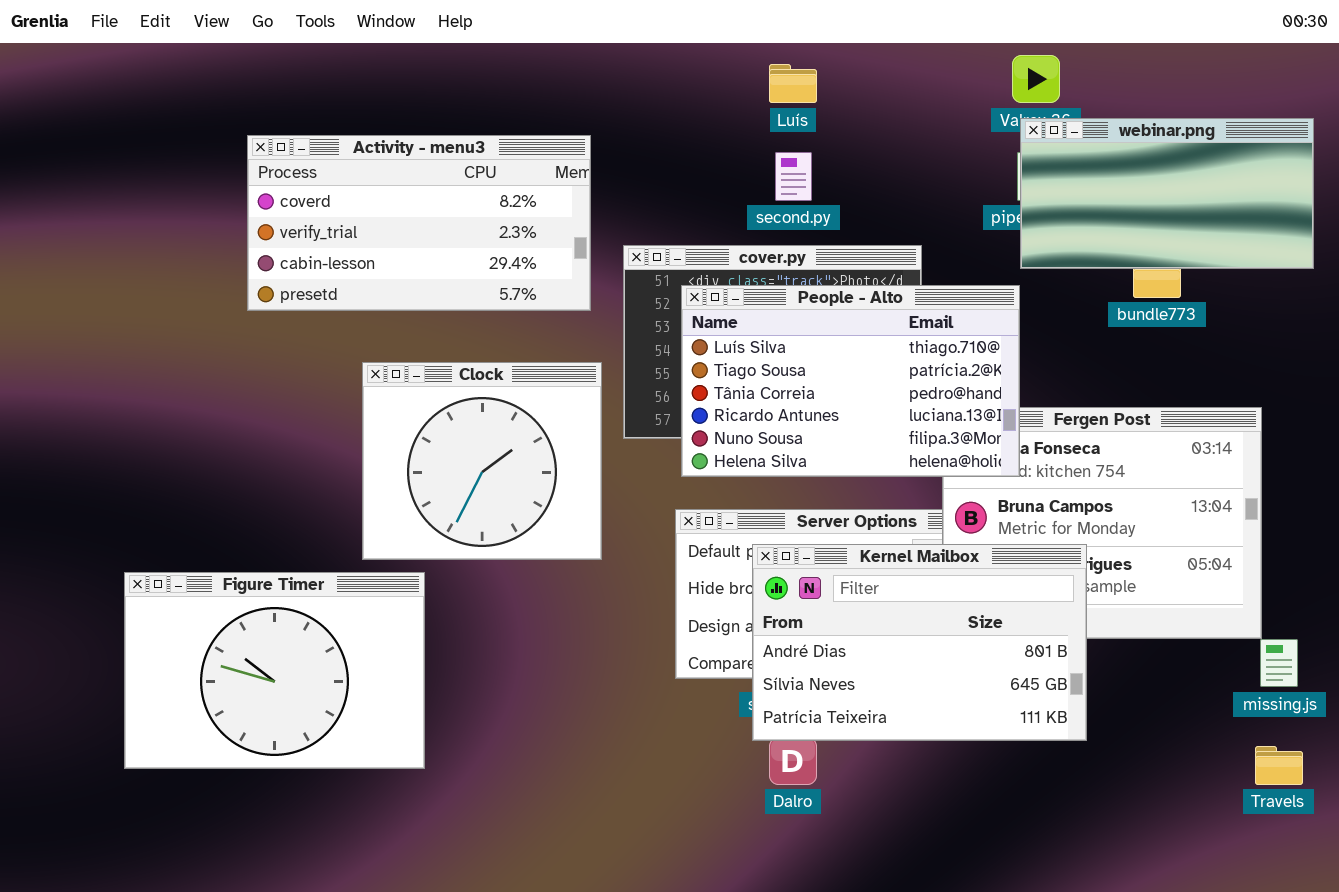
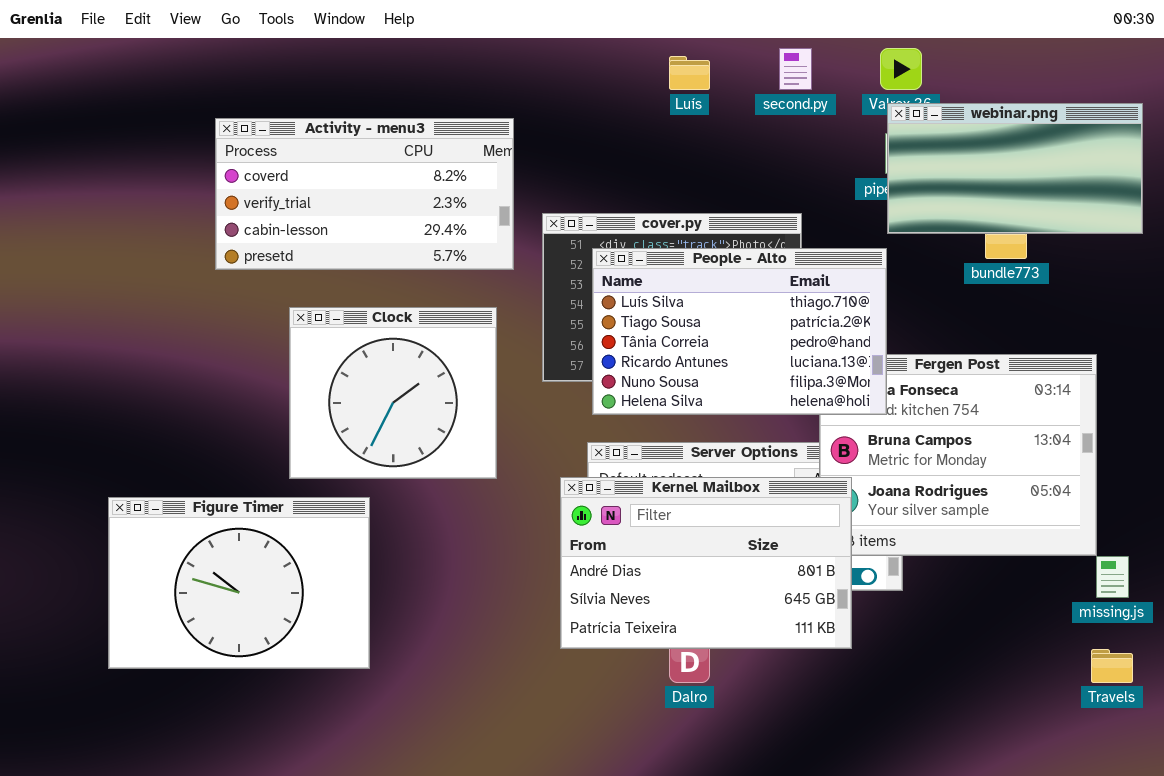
second.py: [775,152,812,201] -> [779,48,812,90], moved
Clock: [362,362,602,560] -> [289,307,497,479], moved
Kernel Mailbox: [752,544,1087,741] -> [560,477,852,649], moved

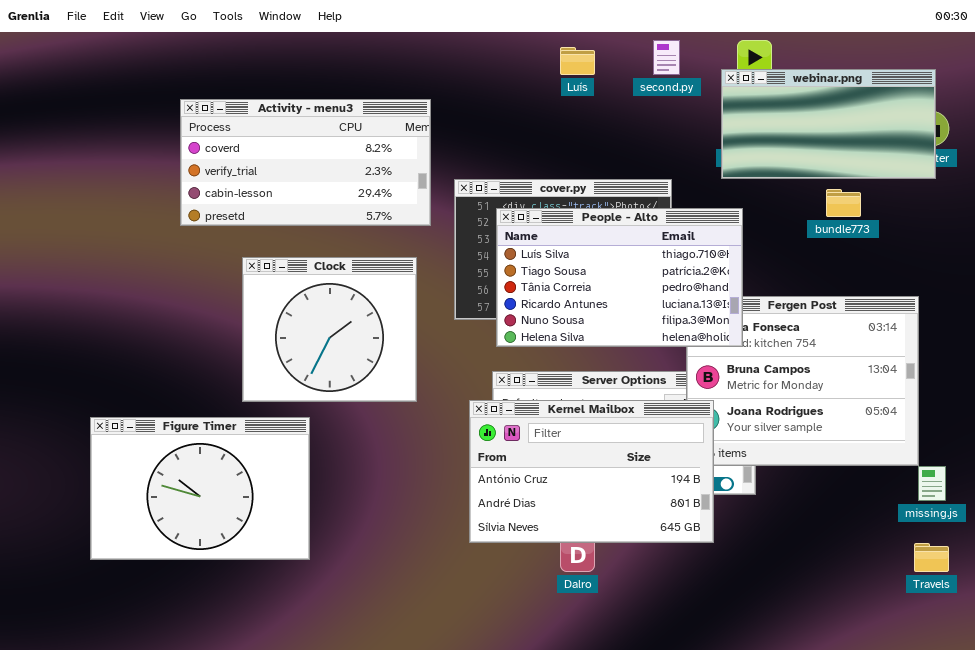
webinar.png: [887,103,1143,234] -> [721,69,936,179], moved
Kernel Mailbox: [560,477,852,649] -> [469,400,714,543], scrolled up 1 row

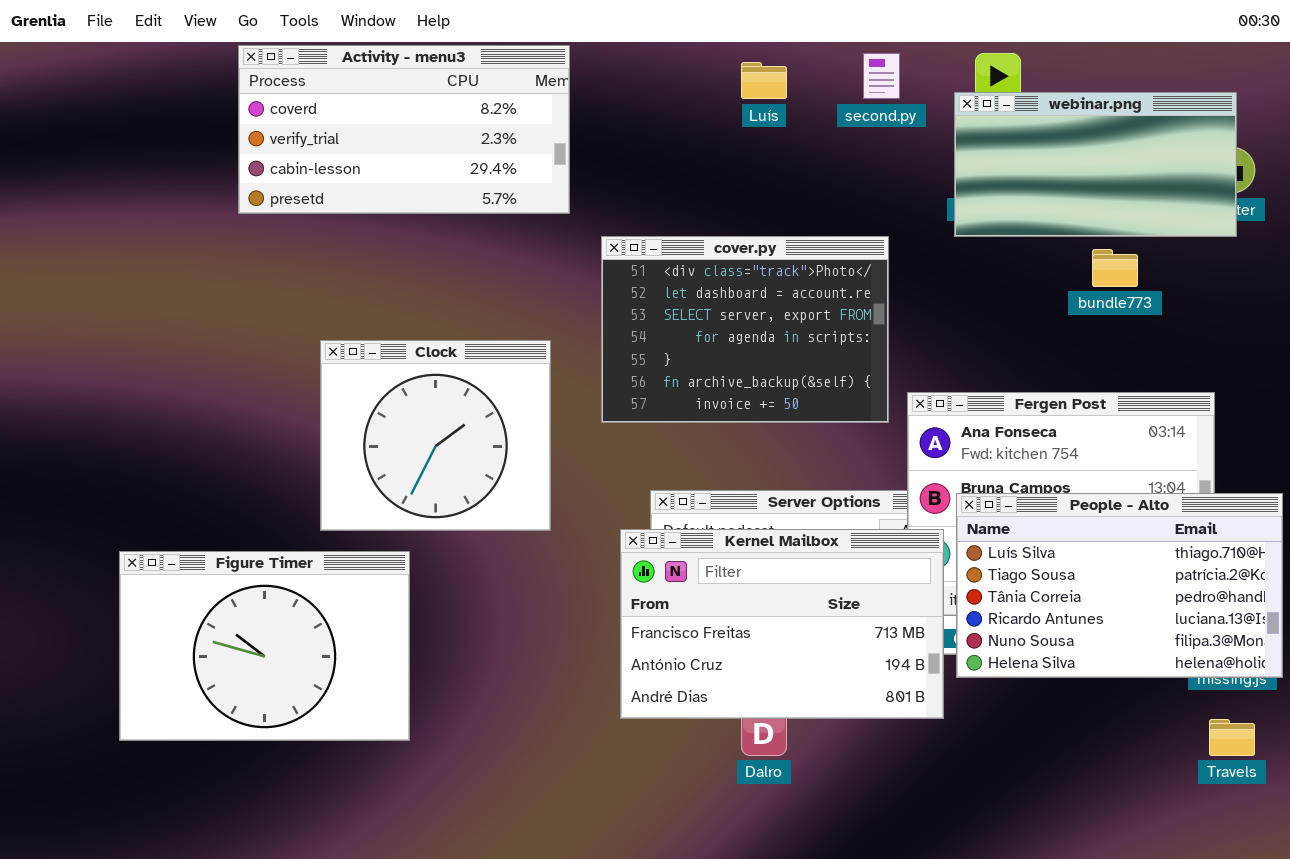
Activity - menu3: [180,99,431,226] -> [238,45,570,214], moved
People - Alto: [496,208,743,347] -> [956,493,1283,678], moved
Kernel Mailbox: [469,400,714,543] -> [620,529,944,719], scrolled up 1 row

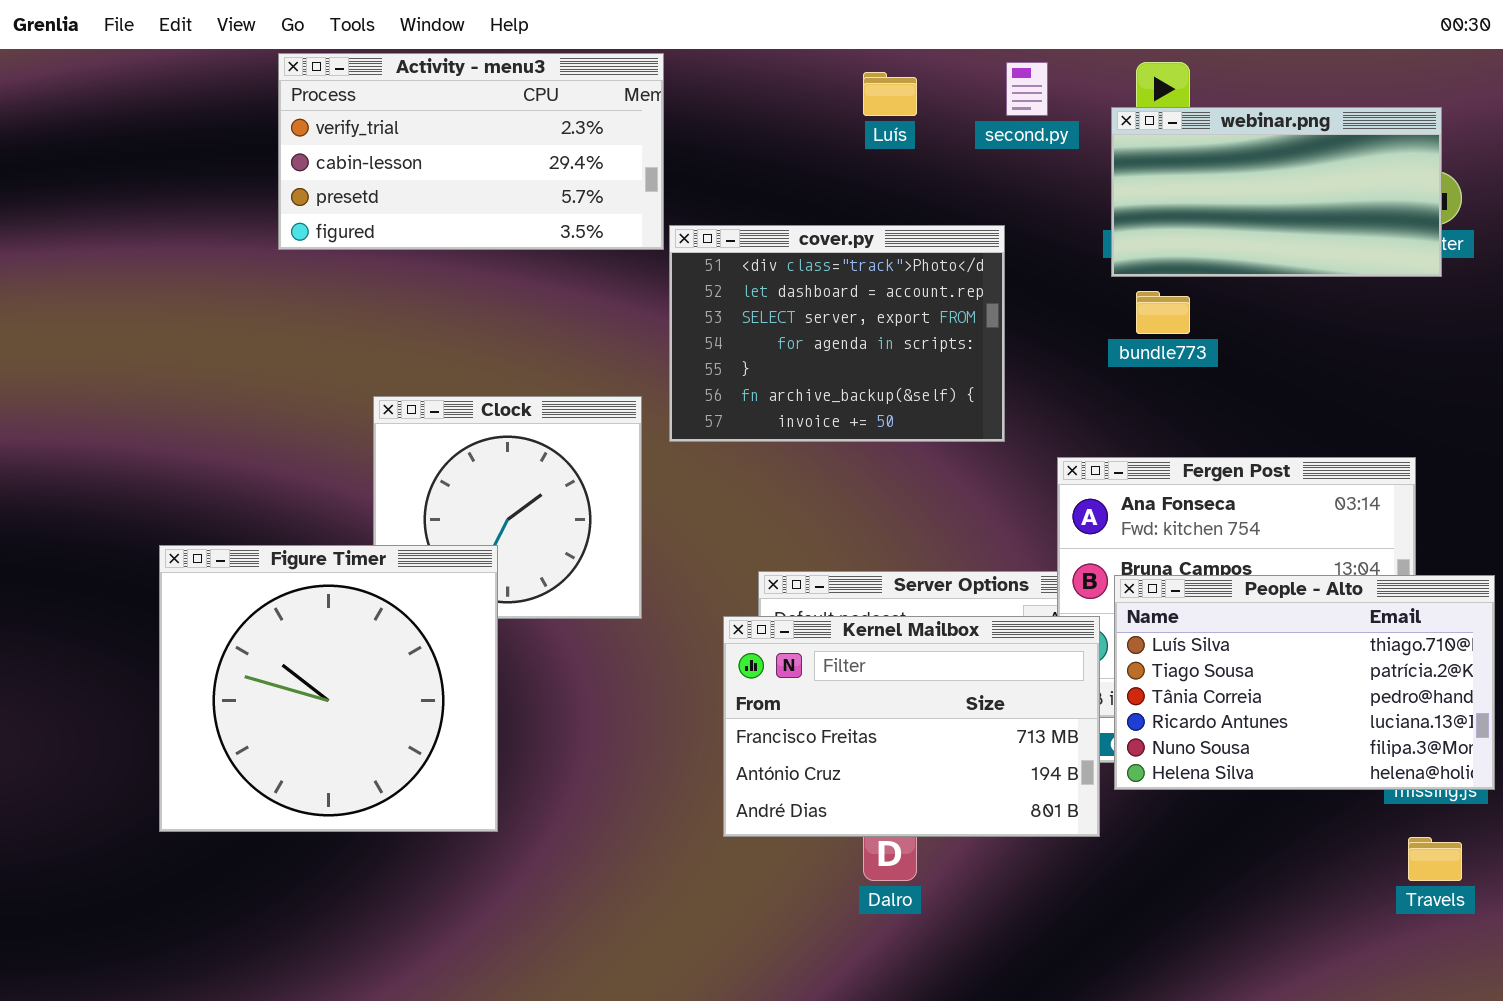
Activity - menu3: [238,45,570,214] -> [278,53,664,250], scrolled down 1 row
cover.py: [601,236,889,423] -> [669,225,1005,442], moved
bundle773: [1092,249,1138,287] -> [1136,291,1190,334], moved
Figure Timer: [119,551,410,741] -> [159,545,498,832], moved, resized

